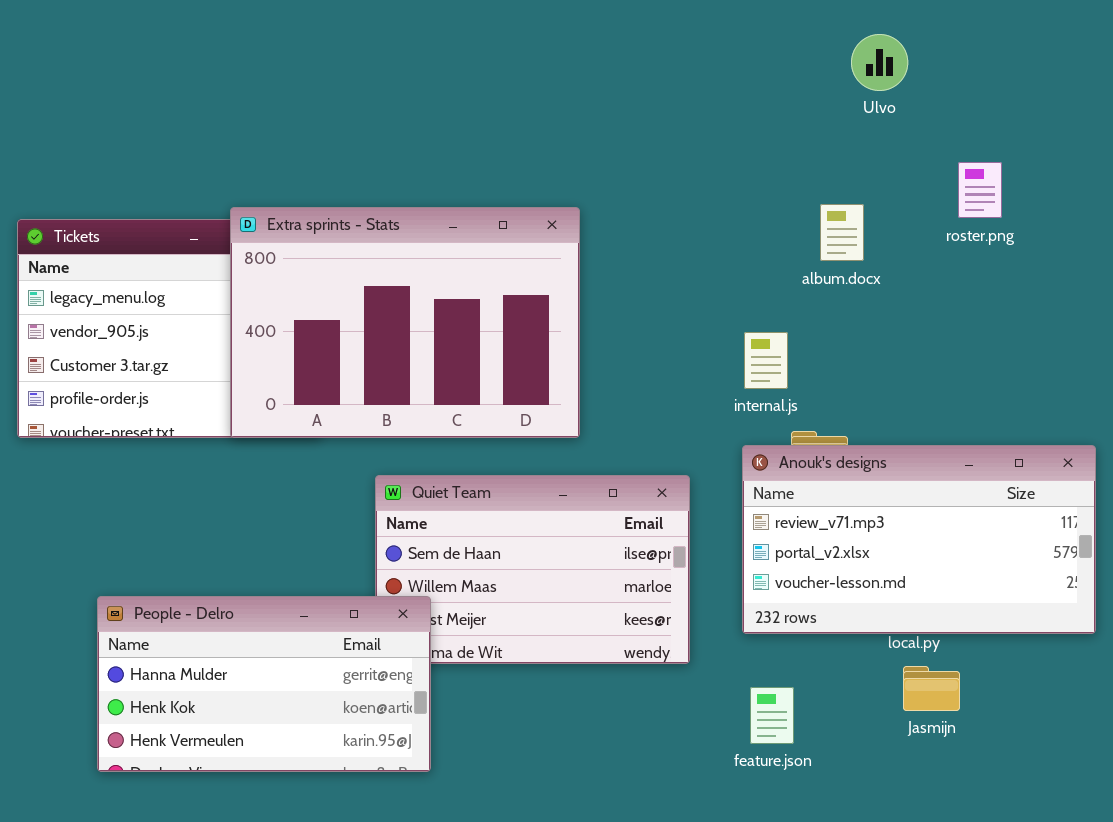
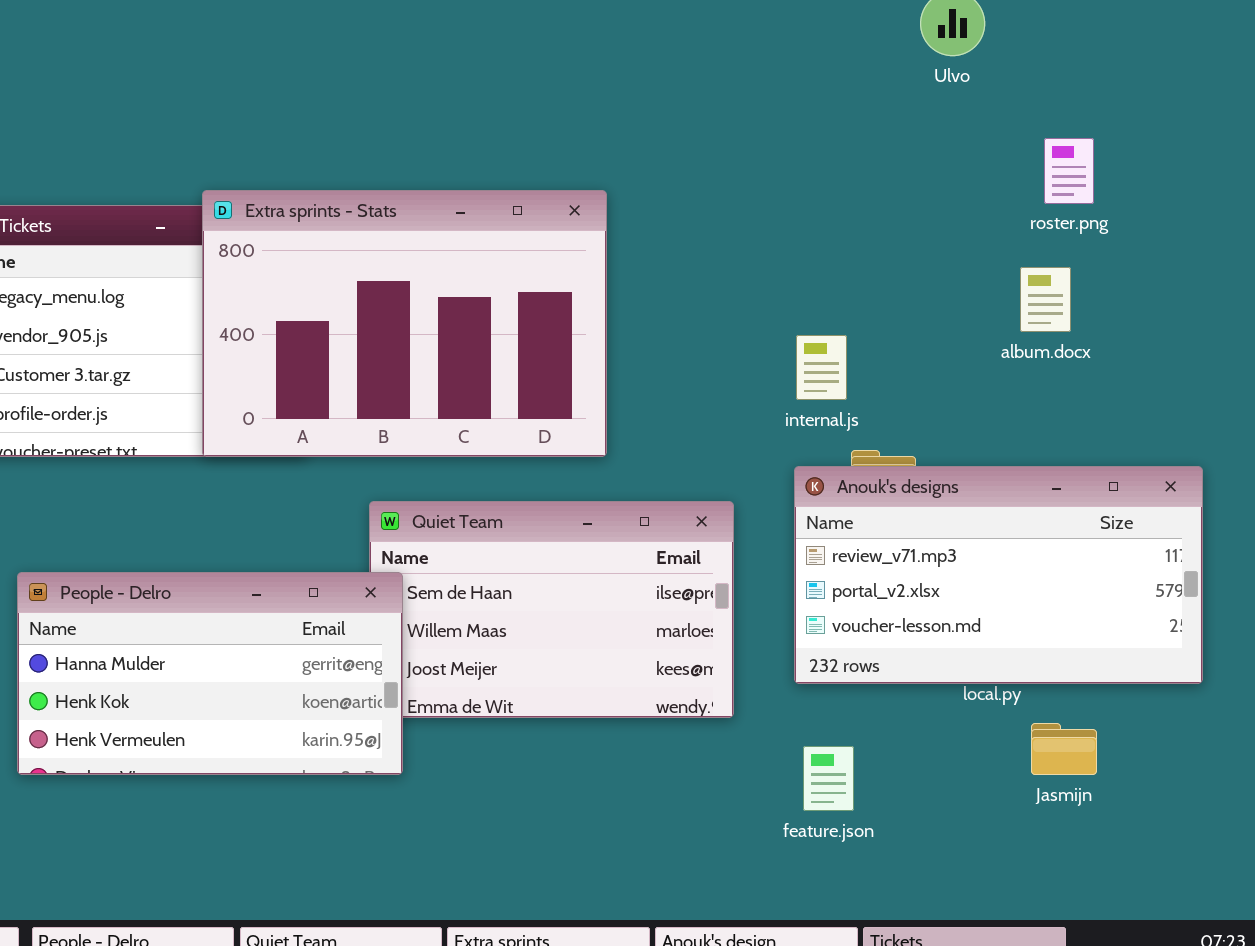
album.docx: [820,204,864,261] -> [1020,267,1071,332], moved
People - Delro: [97,596,431,772] -> [17,572,403,775], moved
Jasmijn: [903,666,960,711] -> [1031,723,1097,775], moved

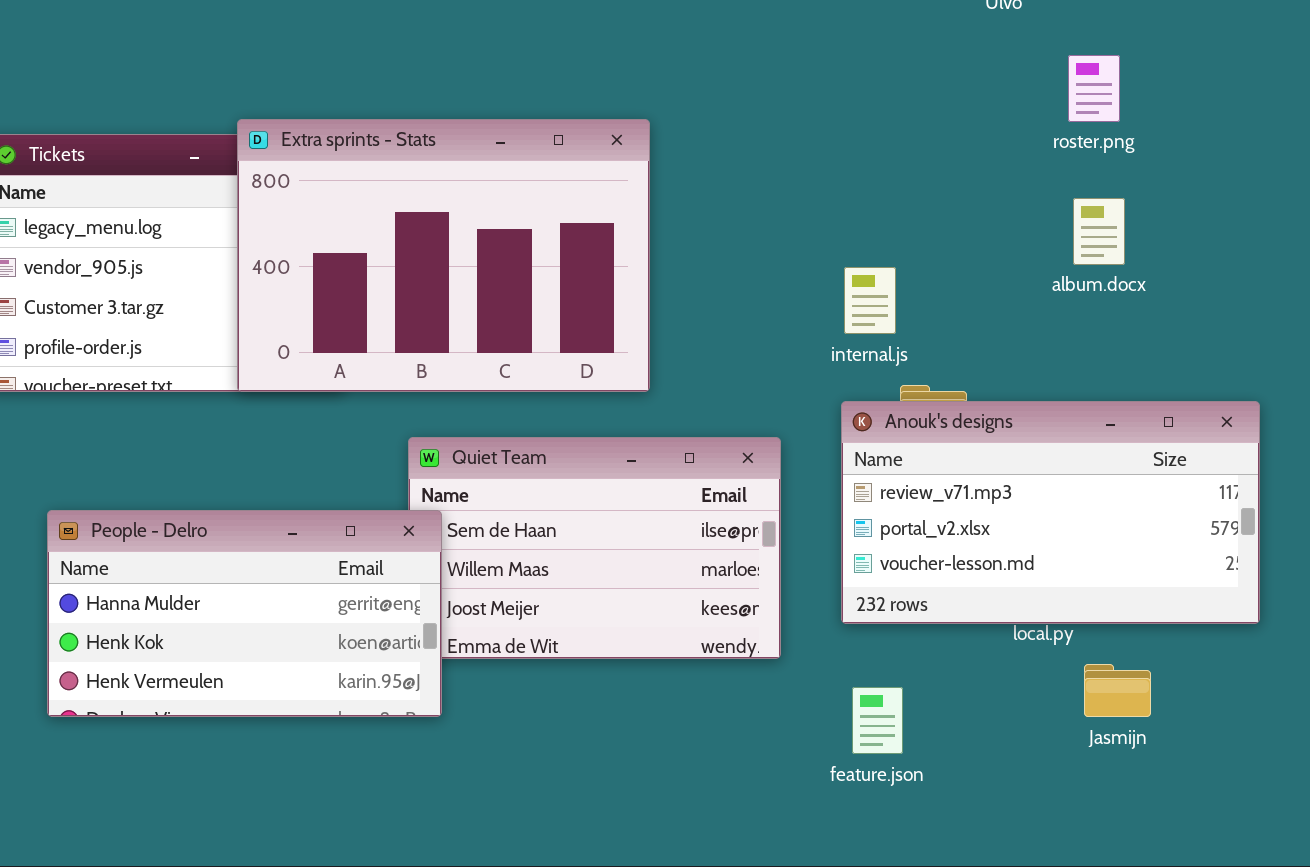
roster.png: [1044,138,1094,204] -> [1068,55,1120,122], moved

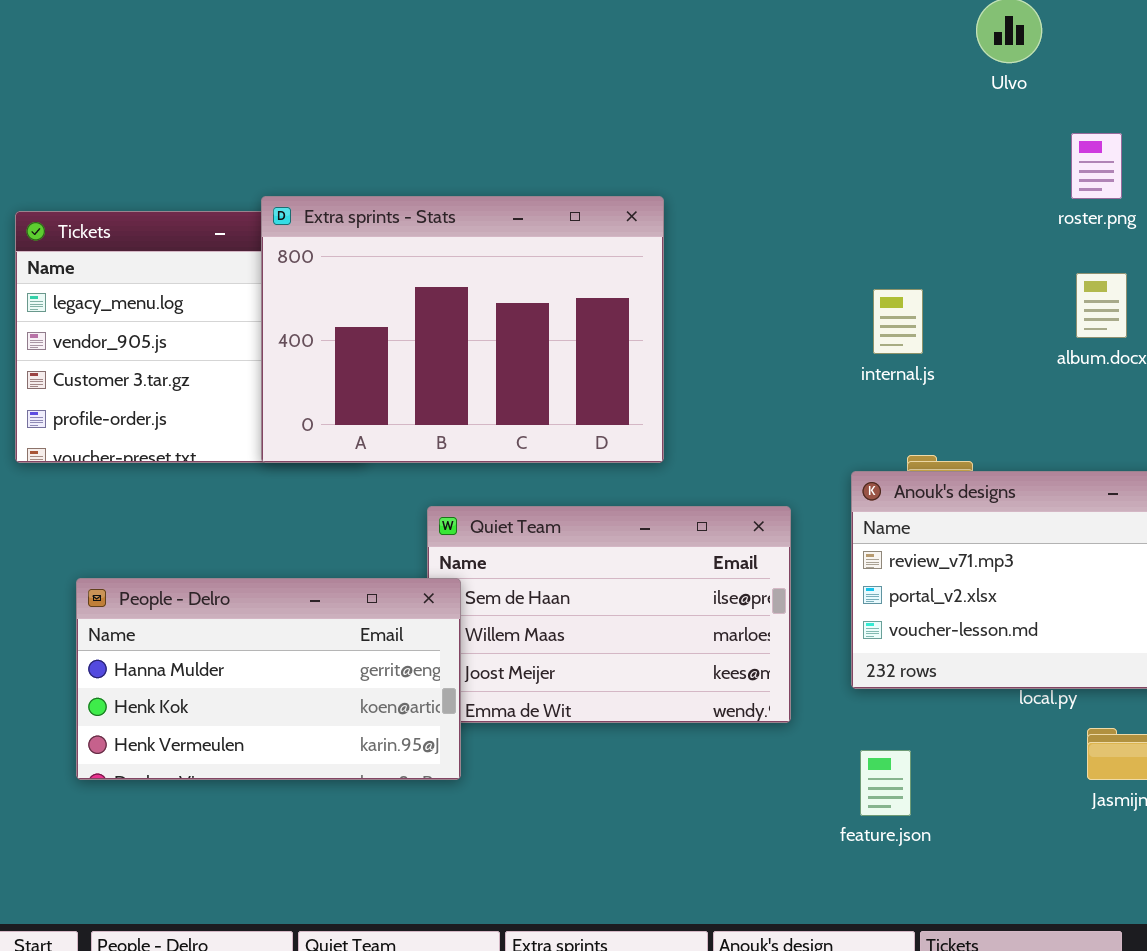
internal.js: [844,267,896,334] -> [873,289,923,354], moved

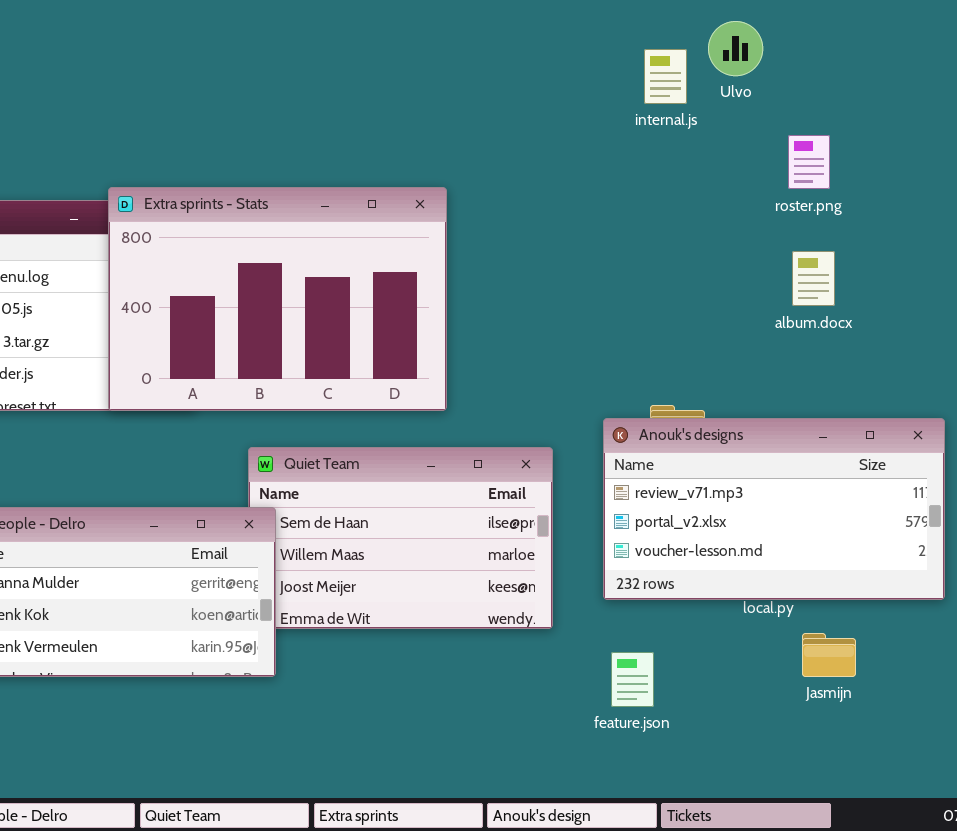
internal.js: [873,289,923,354] -> [644,49,687,104], moved

